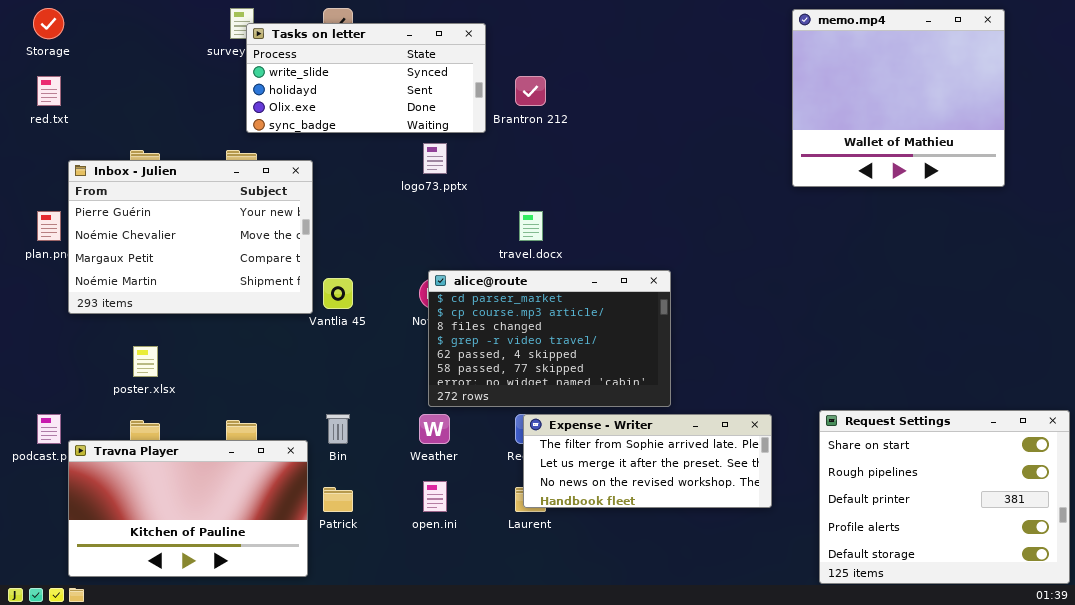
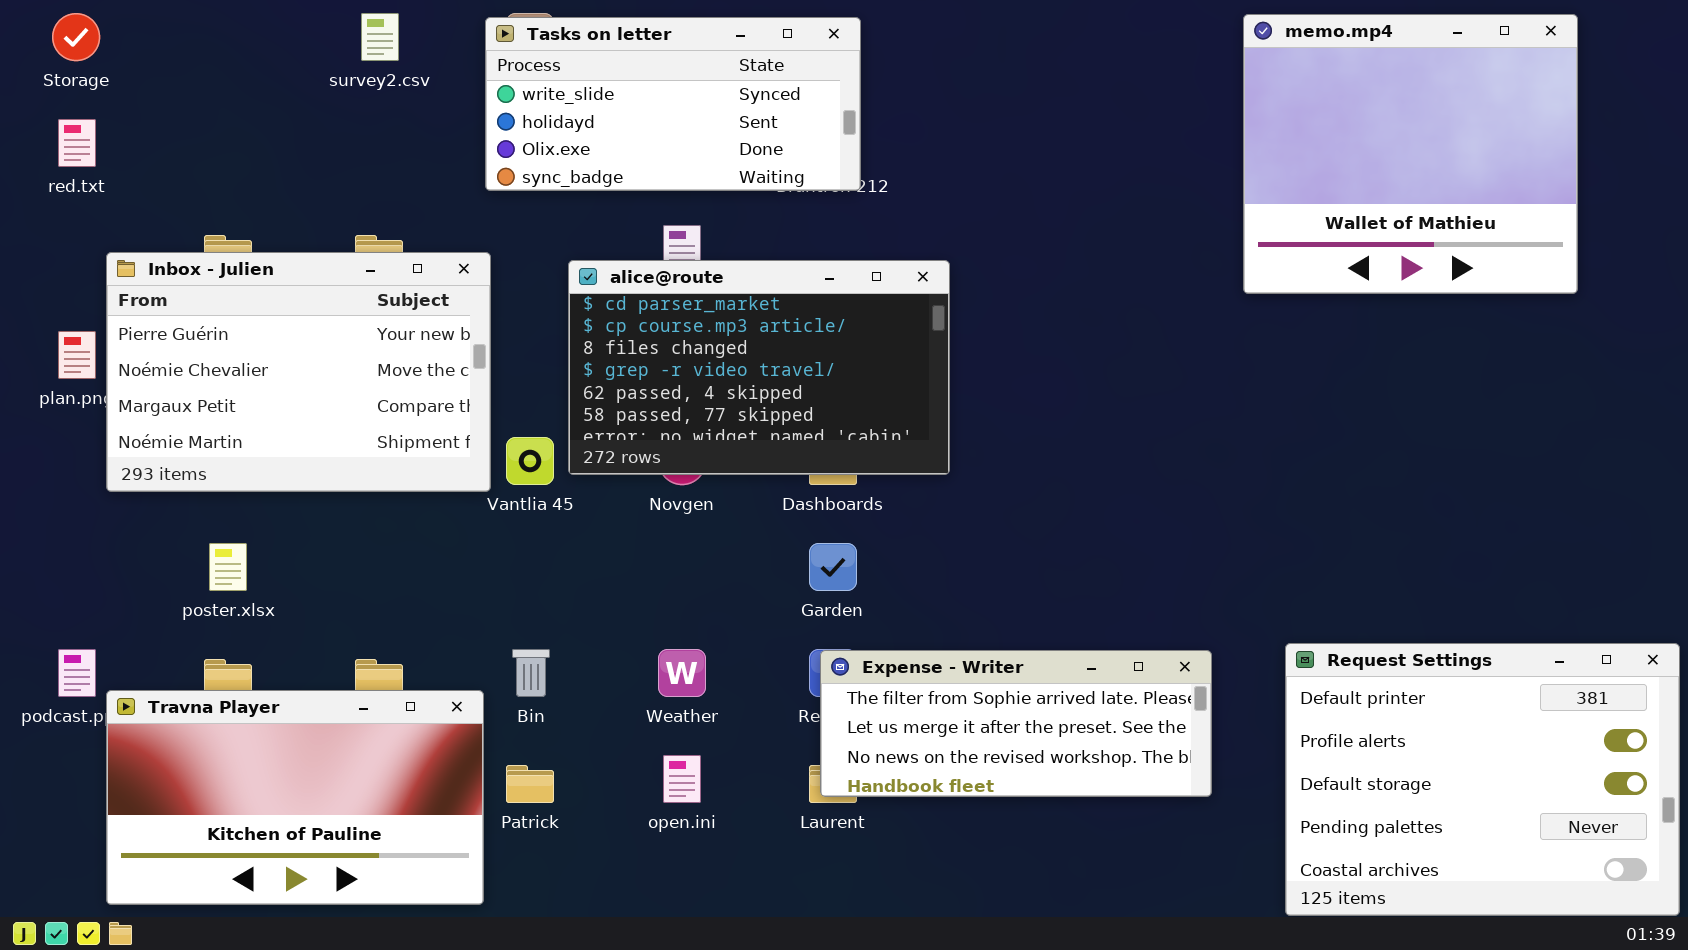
Tasks on letter: [246,23,486,133] -> [485,17,861,191], moved
alice@route: [428,270,671,407] -> [568,260,950,475], moved
Request Settings: [819,410,1070,584] -> [1285,643,1680,916], scrolled down 2 rows

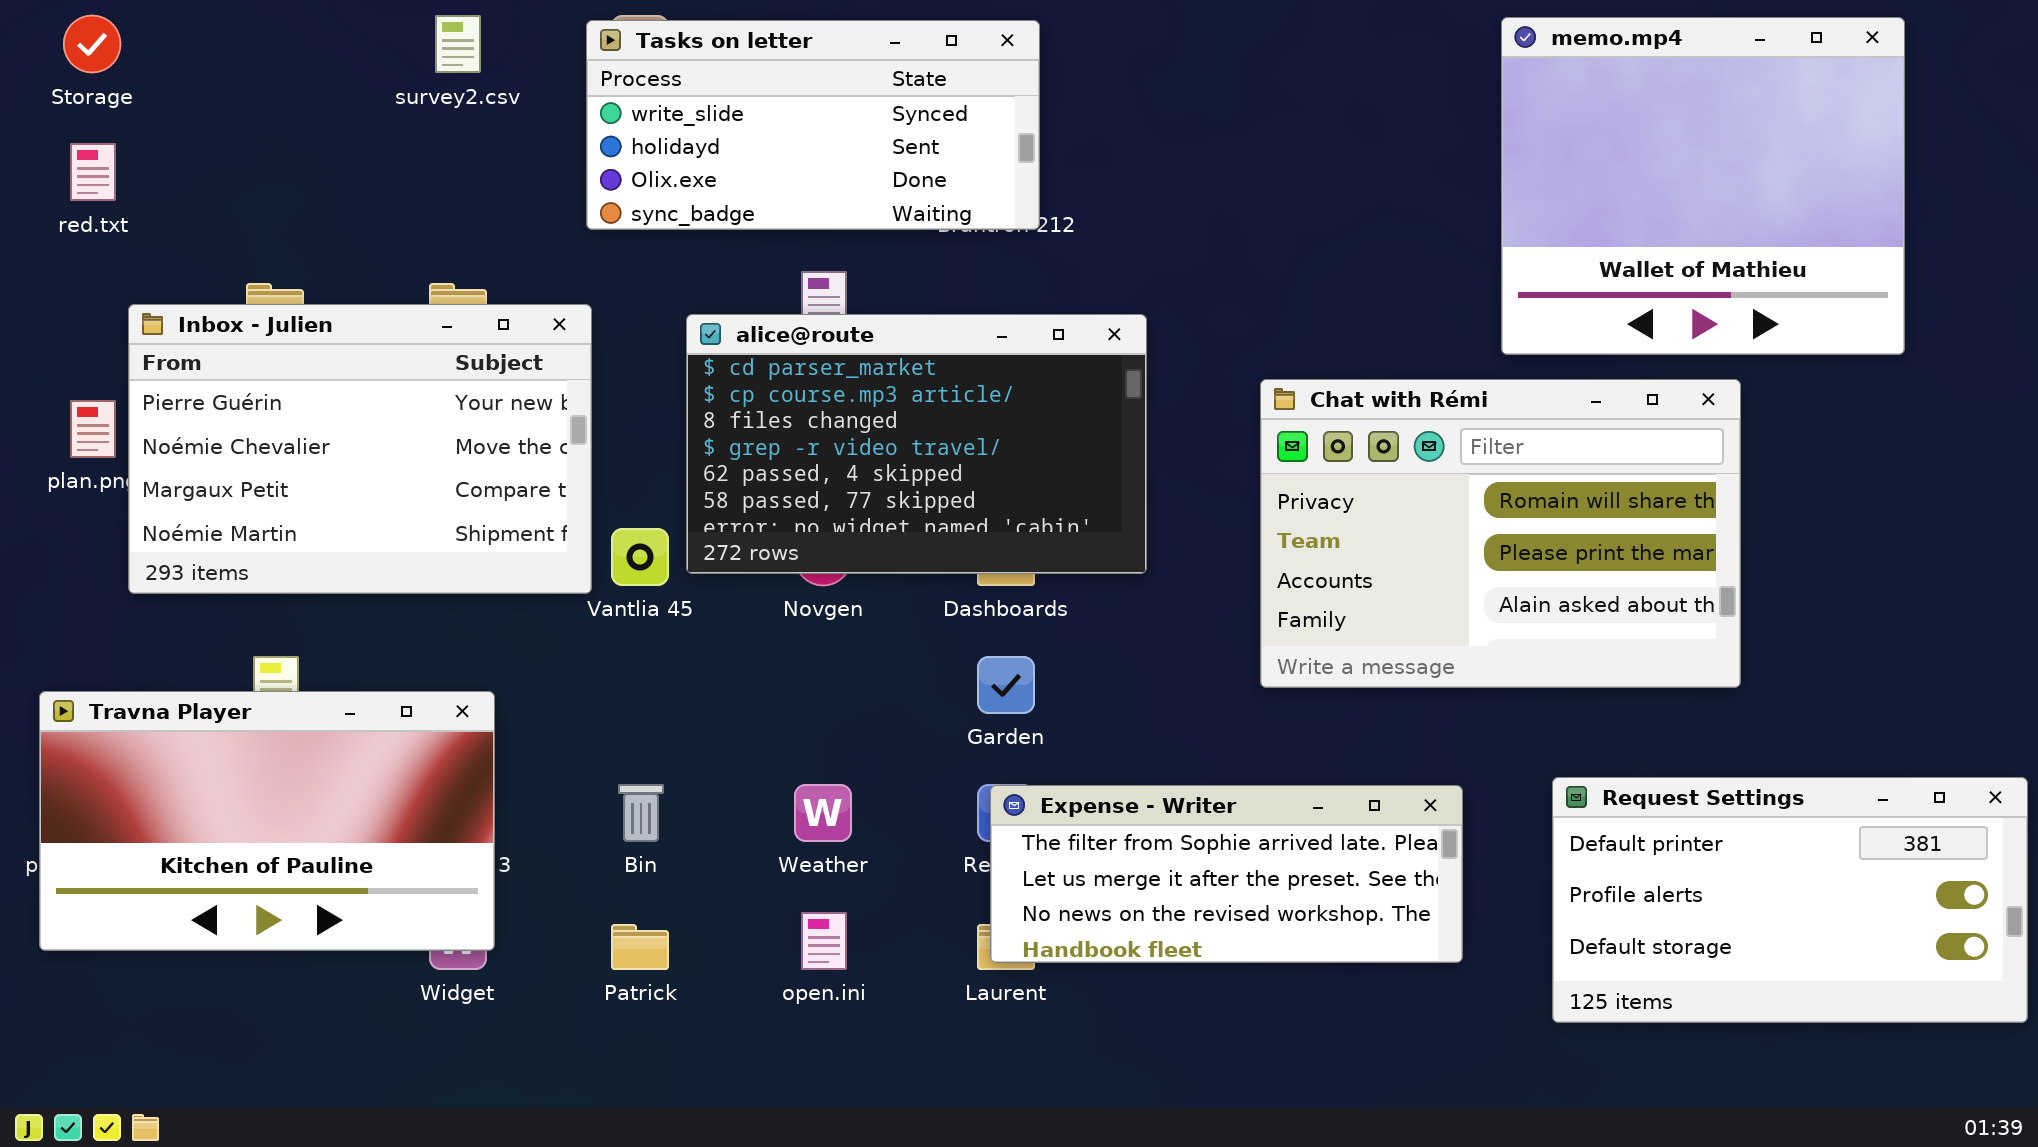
Chat with Rémi: none -> [1260,379,1741,688], opened
Request Settings: [1285,643,1680,916] -> [1552,777,2028,1023], resized
Travna Player: [106,690,484,905] -> [39,691,495,951], moved

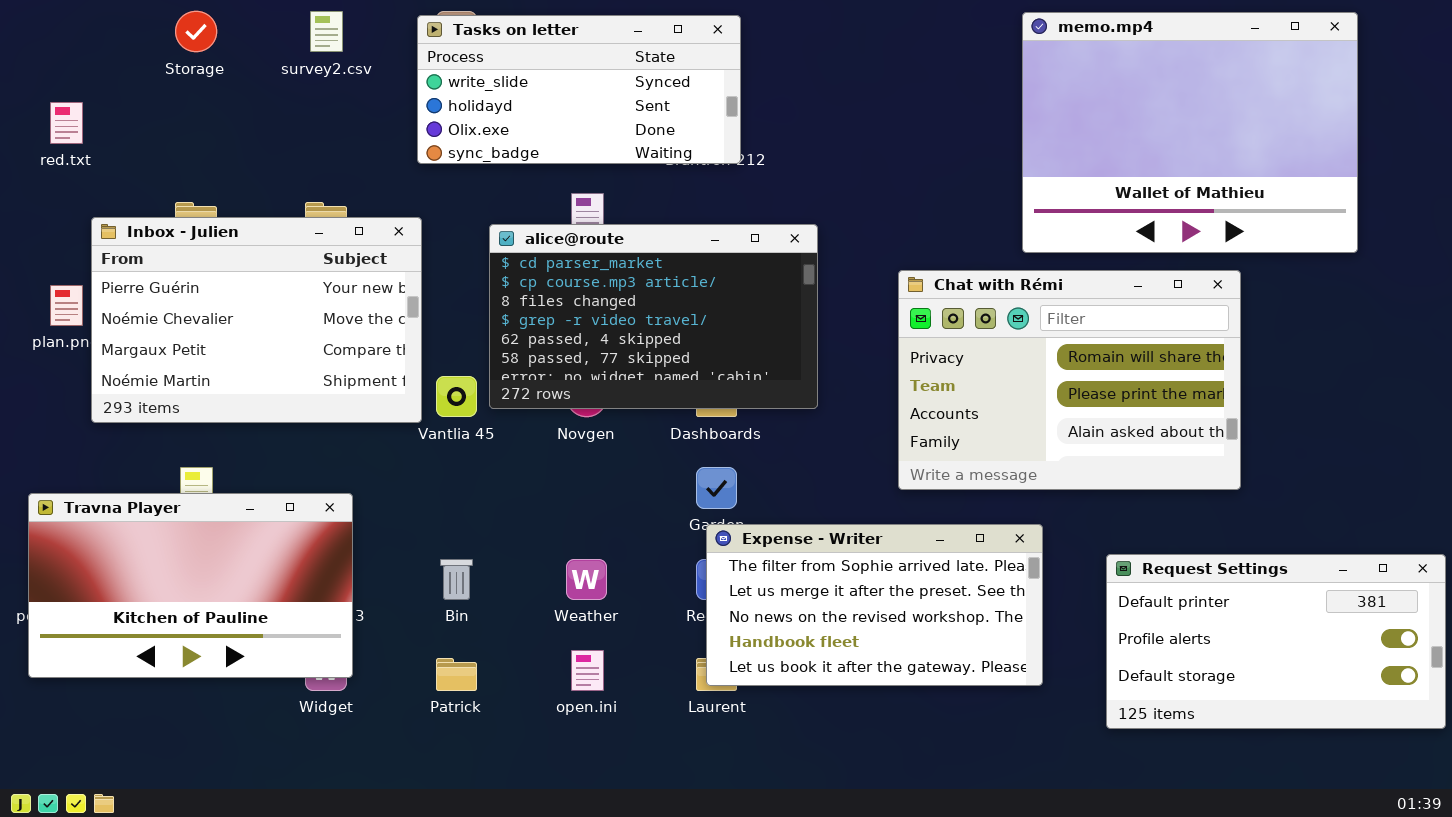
Storage: [63,15,121,73] -> [175,11,217,52], moved
memo.mp4: [1501,17,1905,355] -> [1022,12,1358,253], resized
Expense - Writer: [990,785,1463,963] -> [706,524,1043,686], resized

